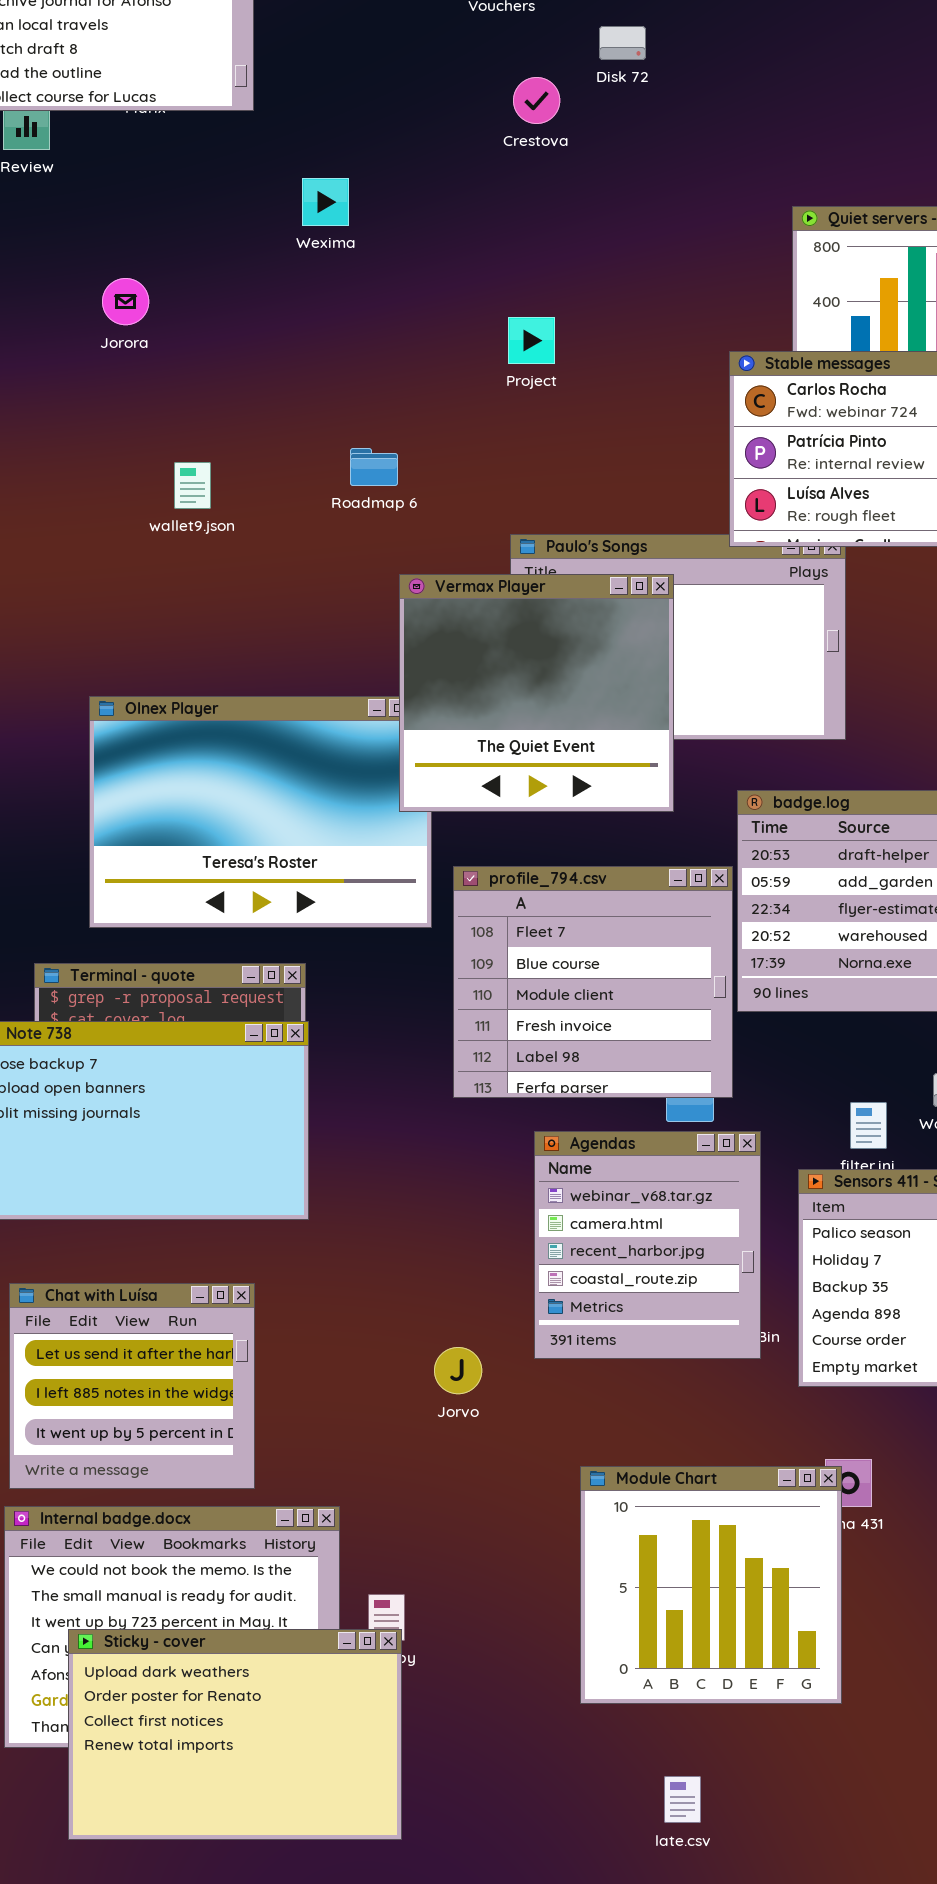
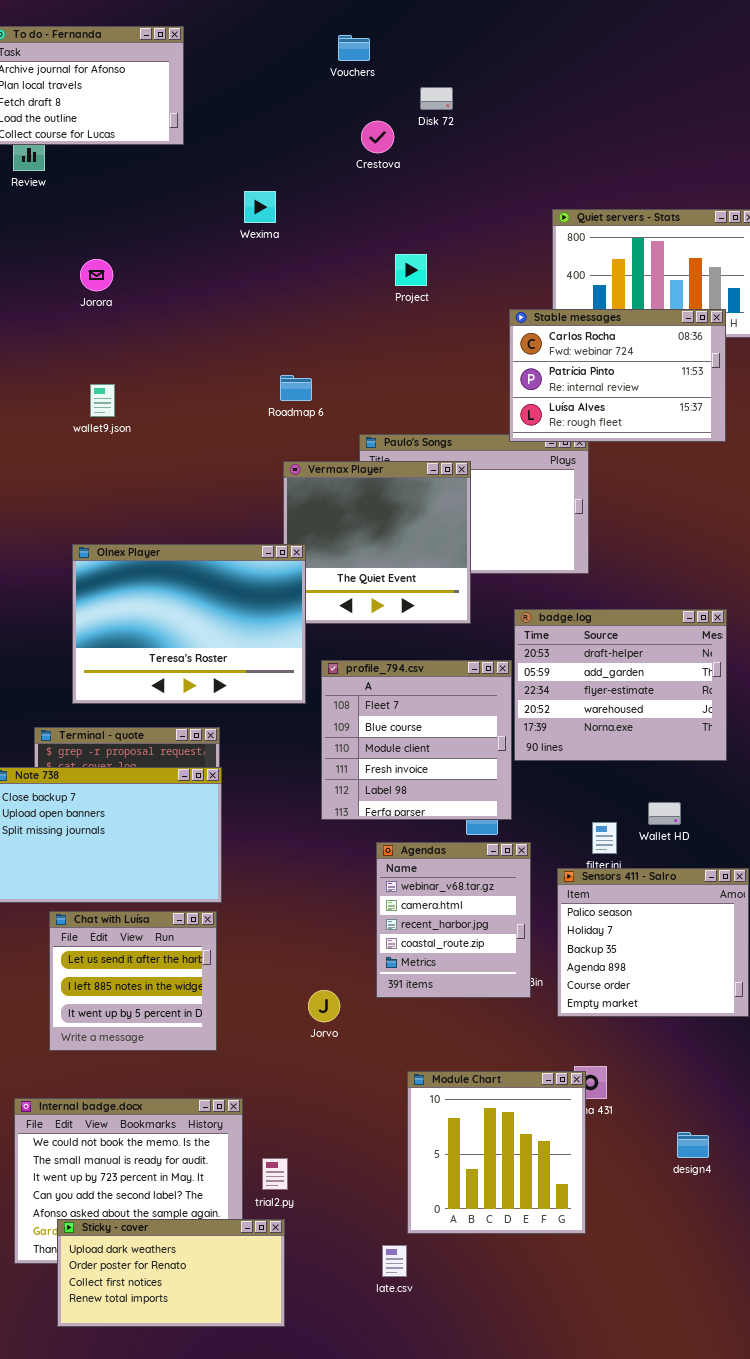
Wexima: [302,178,349,226] -> [244,191,276,223], moved
Project: [508,317,555,364] -> [395,254,427,286], moved
Roadmap 6: [350,448,398,486] -> [280,375,312,401], moved
wallet9.json: [174,462,211,509] -> [90,384,115,417], moved
Olnex Player: [89,696,432,928] -> [72,544,306,704], raised
Chat with Luísa: [9,1283,255,1489] -> [49,911,217,1051], moved
Sticky - cover: [68,1629,402,1840] -> [57,1219,285,1327], resized
late.csv: [664,1776,701,1823] -> [382,1245,407,1277], moved

